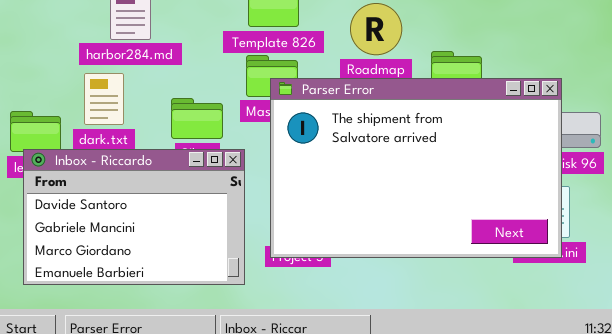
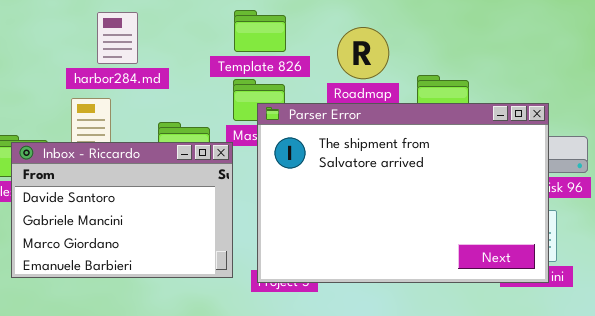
Inbox - Riccardo: [23,149,245,285] -> [11,142,233,278], moved

